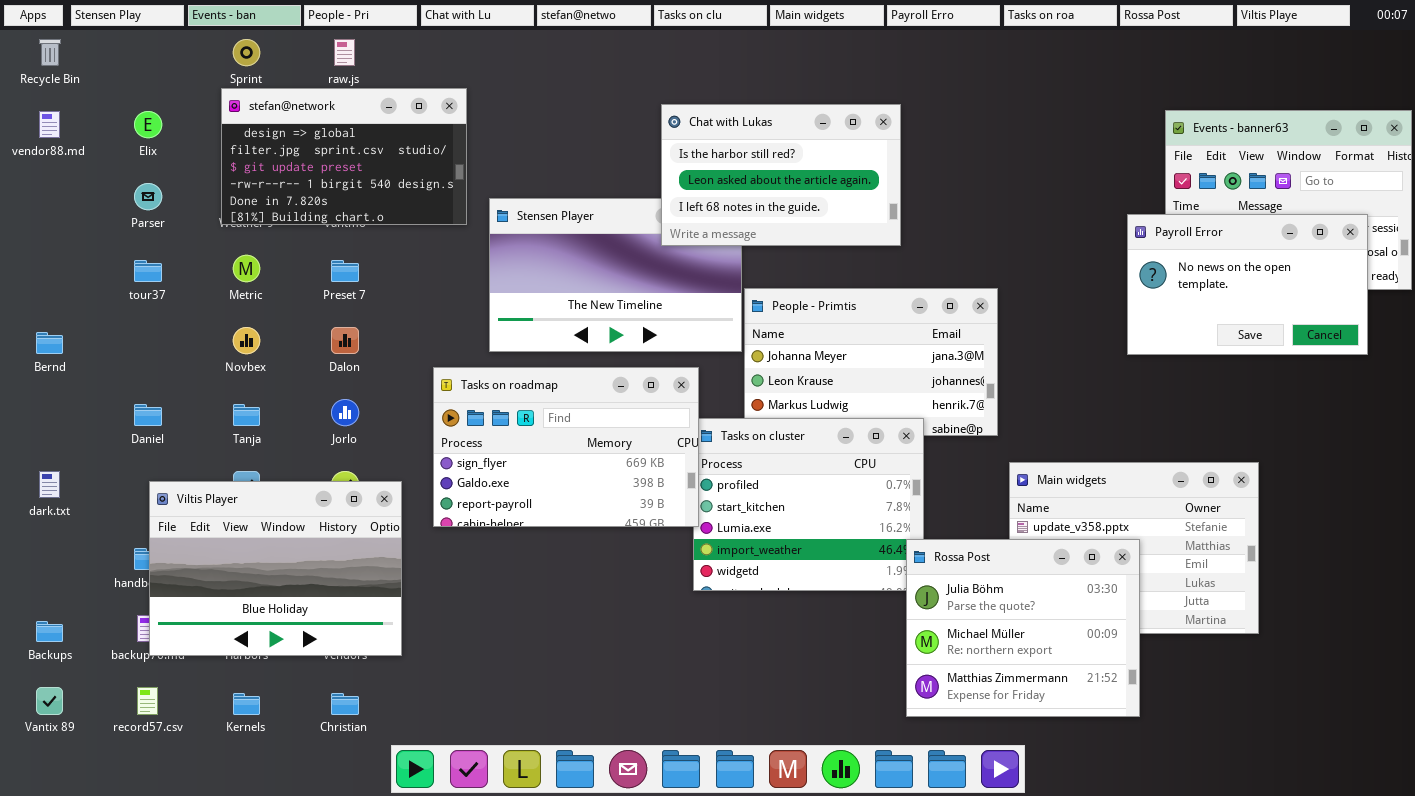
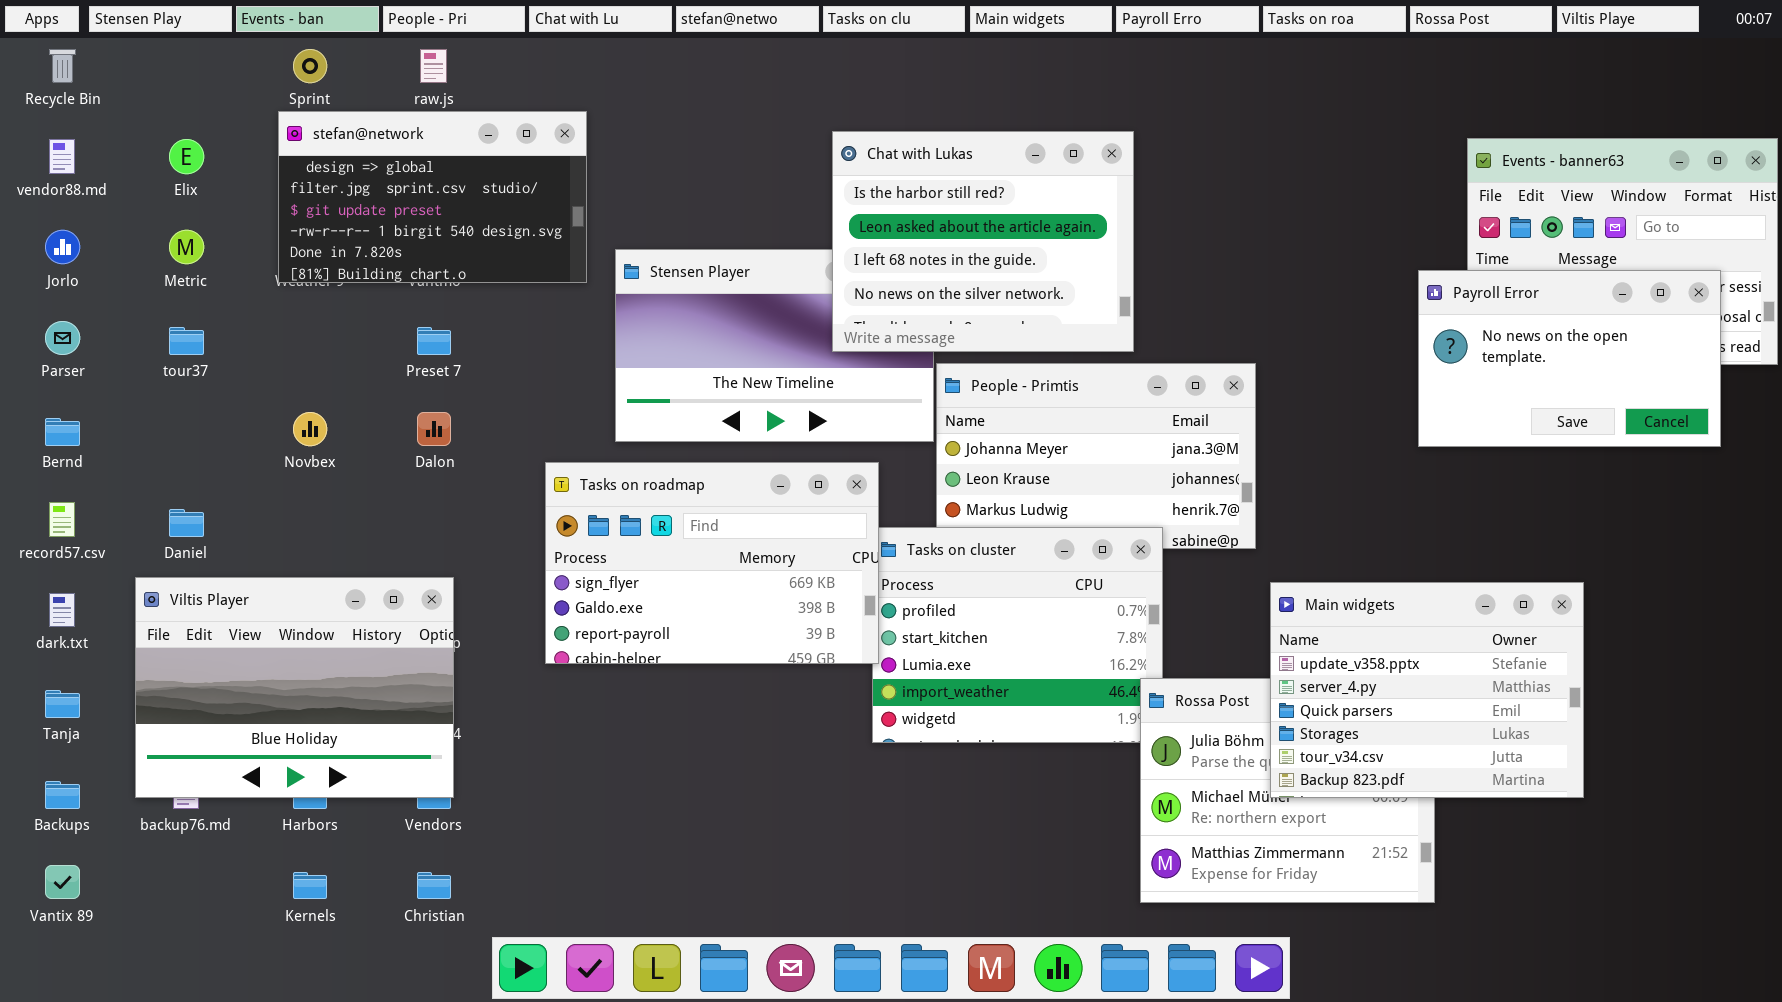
Chat with Lukas: [661,104,901,246] -> [832,131,1134,352], resized
Parser: [134,183,162,210] -> [45,321,80,355], moved
Metric: [233,255,260,282] -> [169,230,204,264], moved
Jorlo: [331,399,359,426] -> [45,230,80,264], moved
Tanja: [233,404,260,426] -> [45,690,80,718], moved
Main widgets: [1009,462,1259,634] -> [1270,582,1584,798], raised
Viltis Player: [149,481,402,656] -> [135,577,454,798], moved
record57.csv: [137,687,158,715] -> [49,502,75,537], moved

